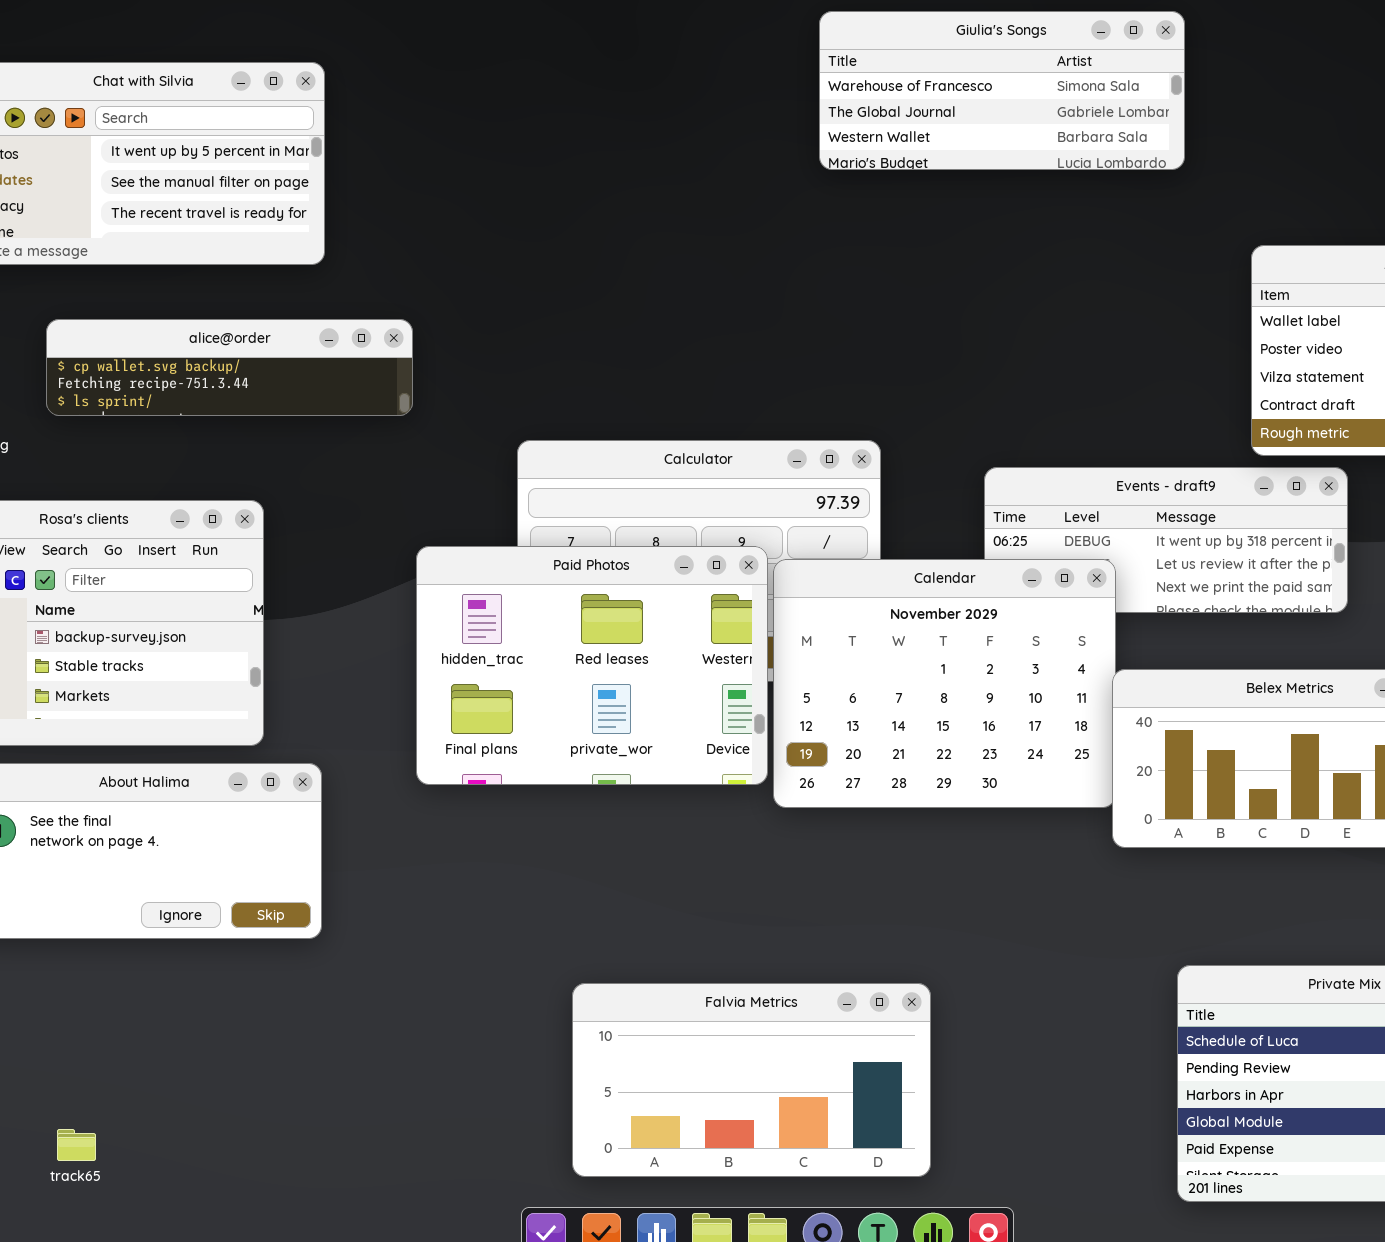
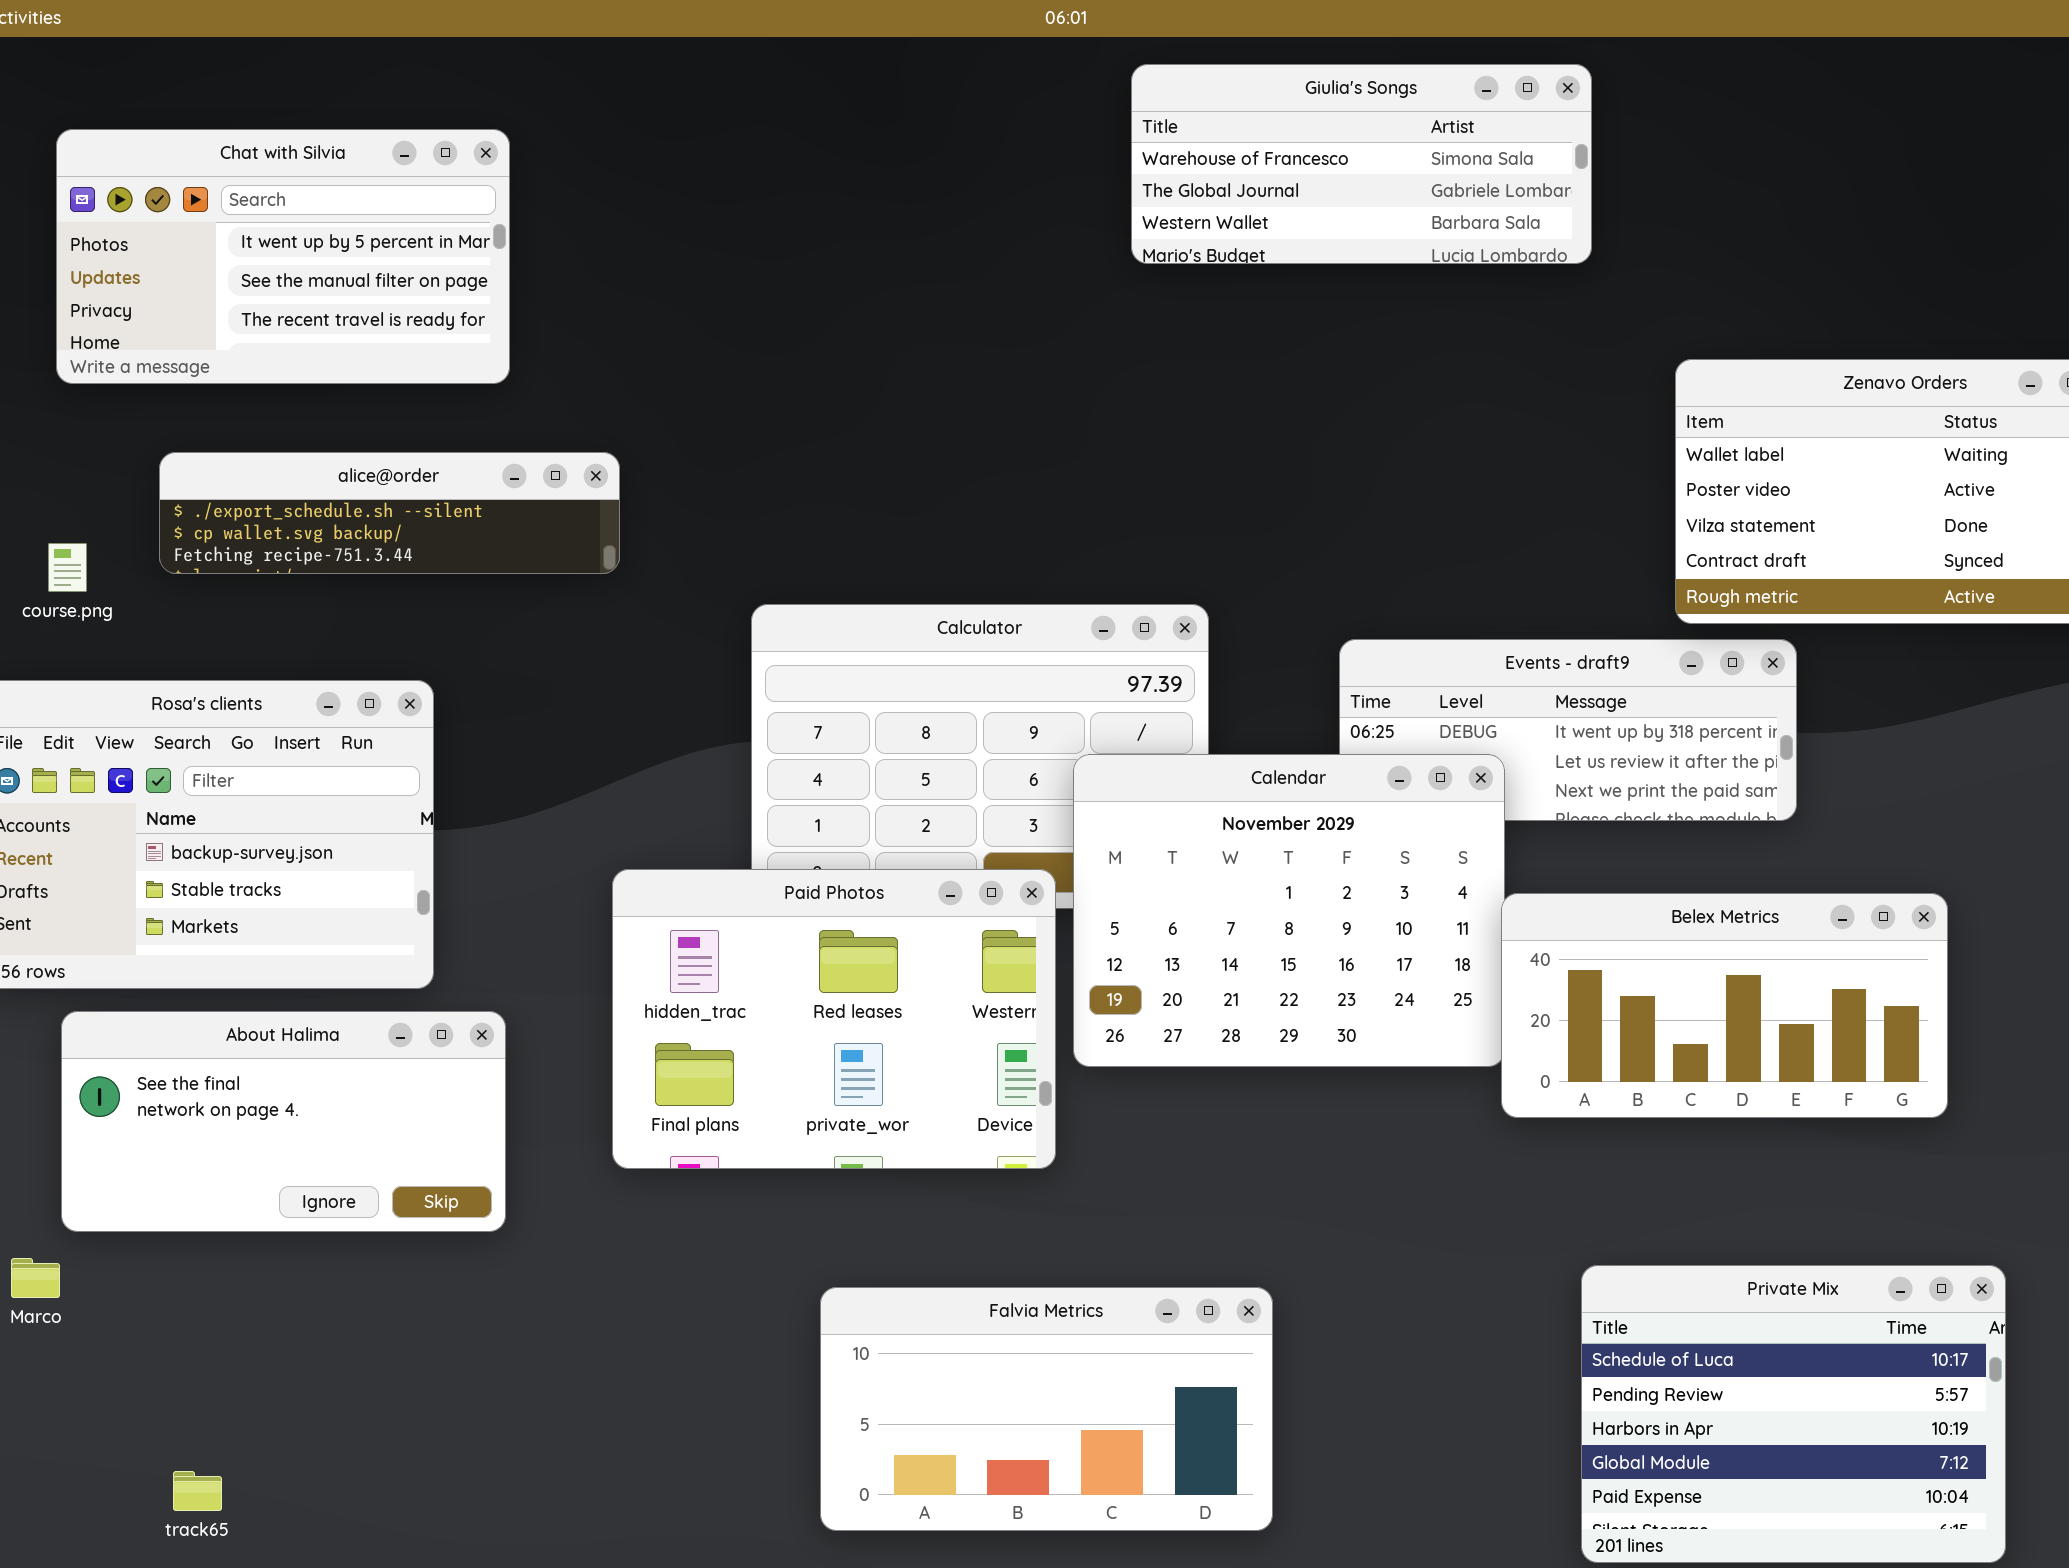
alice@order: [46,319,413,416] -> [159,452,620,574], scrolled up 1 row
Paid Photos: [416,546,768,785] -> [612,869,1056,1169], moved

